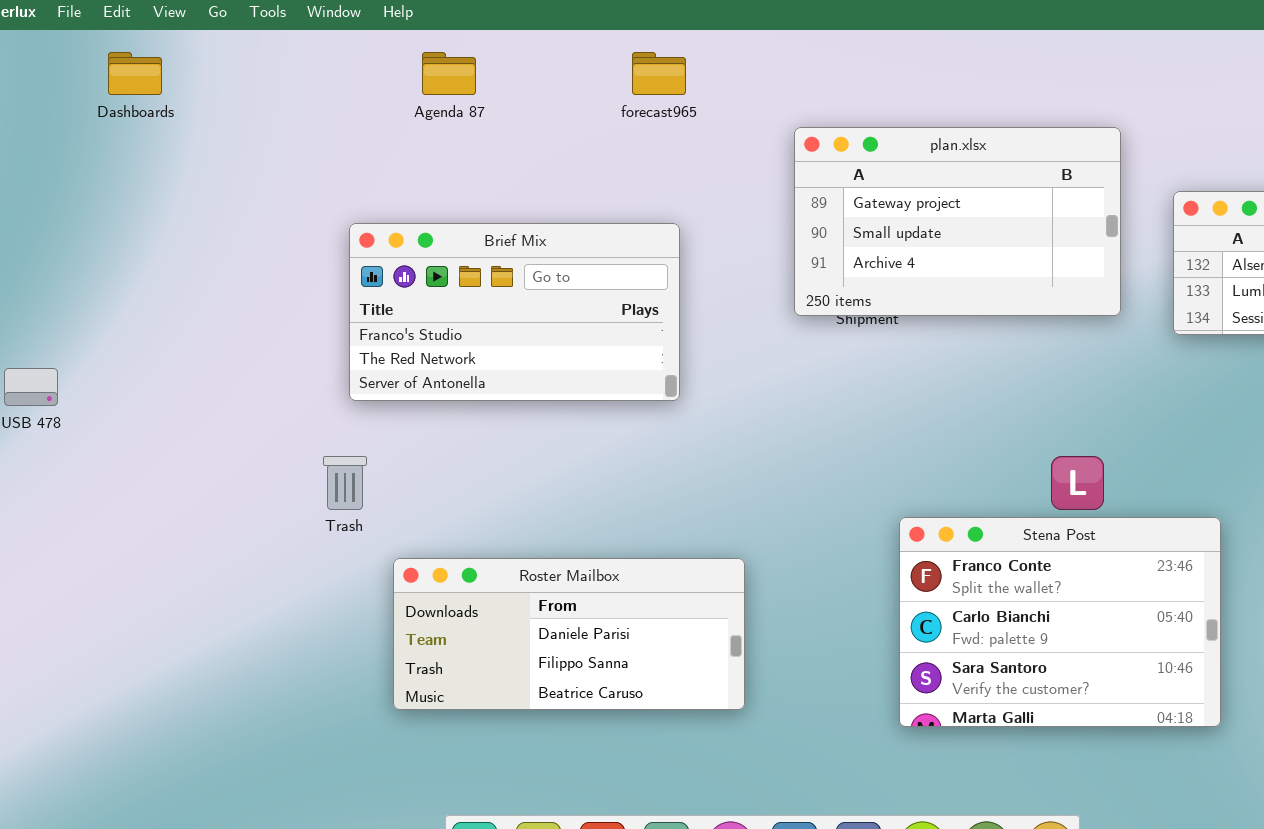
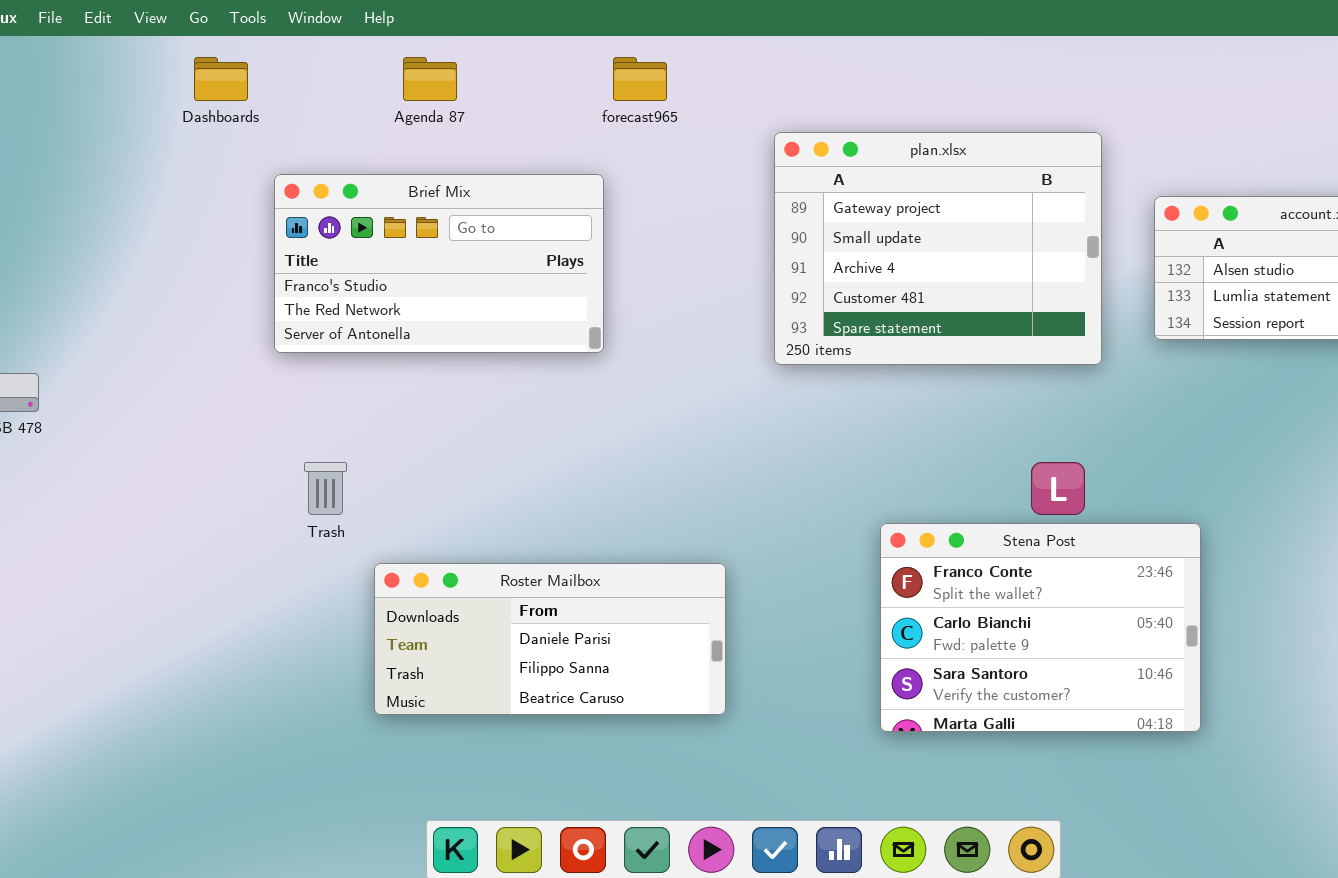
Dashboards: [108,52,162,95] -> [194,57,248,101], moved
plan.xlsx: [794,127,1121,316] -> [774,132,1102,365], resized
Brief Mix: [349,223,680,401] -> [274,174,604,353], moved

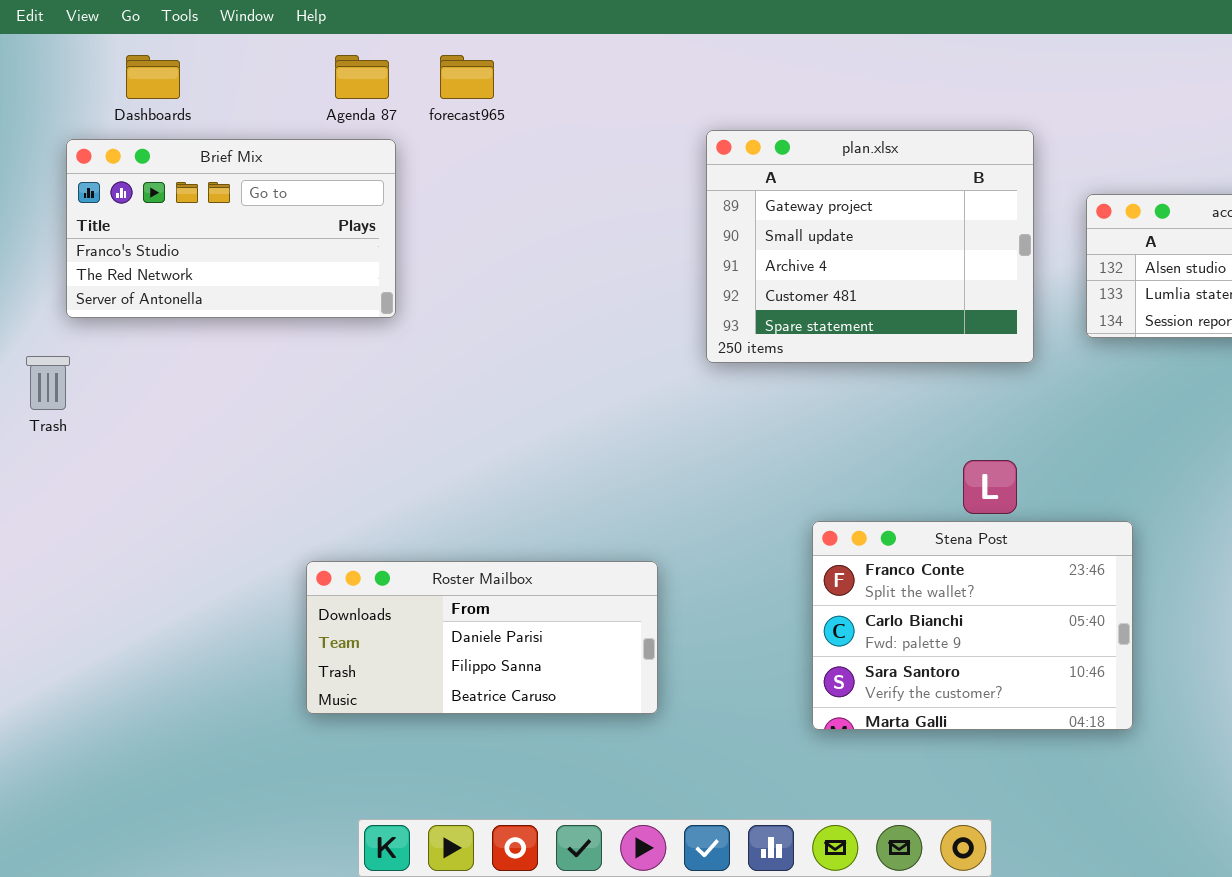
forecast965: [613,57,667,101] -> [440,55,494,99], moved
Brief Mix: [274,174,604,353] -> [66,139,396,318], moved
Trash: [304,462,347,515] -> [26,356,70,410], moved

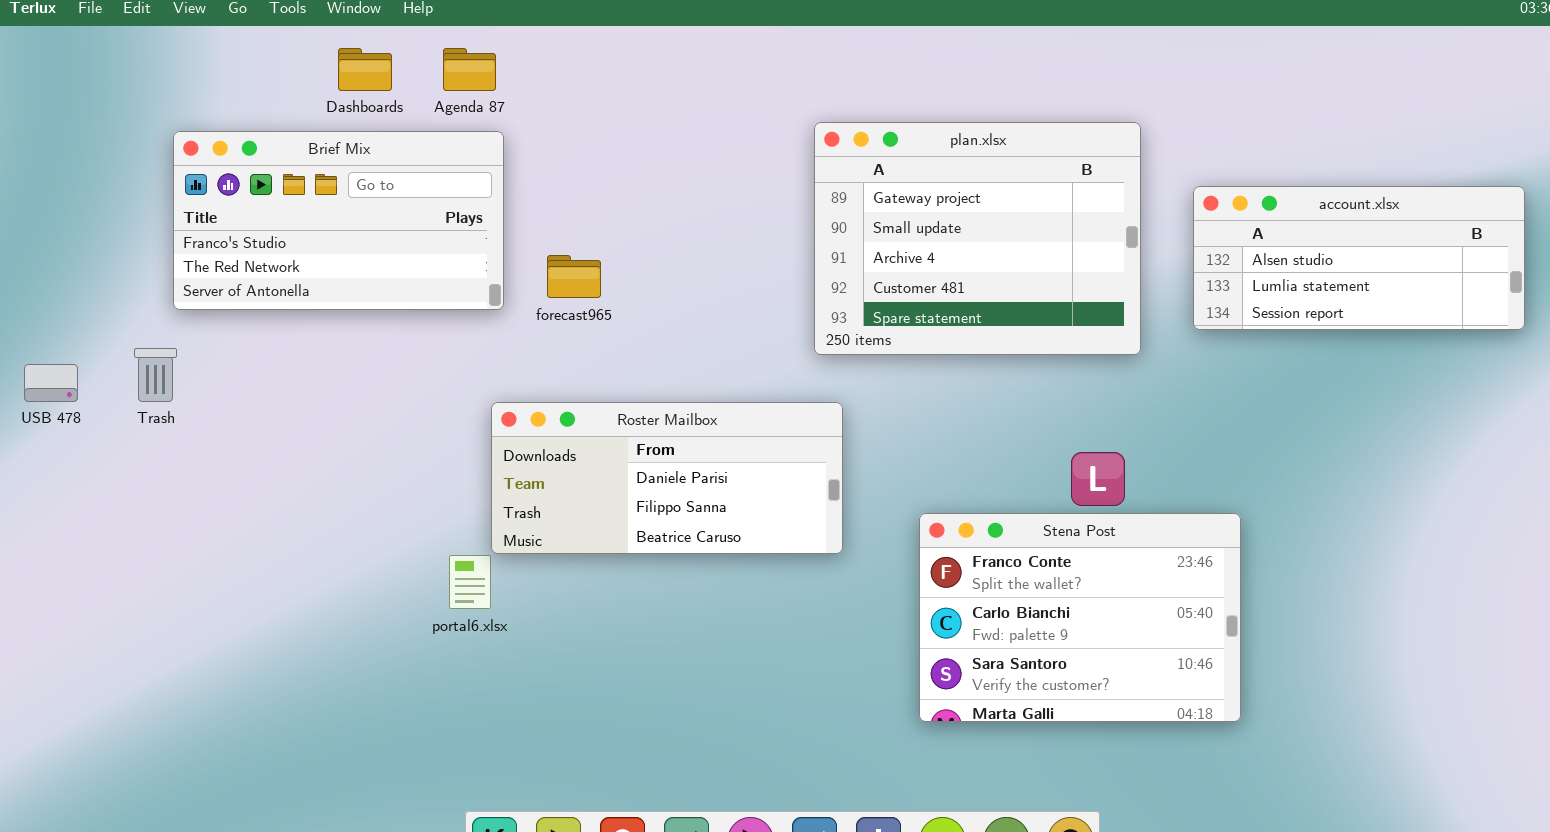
Dashboards: [126,55,180,99] -> [338,48,392,91], moved
forecast965: [440,55,494,99] -> [547,255,601,298], moved
Roster Mailbox: [306,561,658,714] -> [491,402,843,554], moved

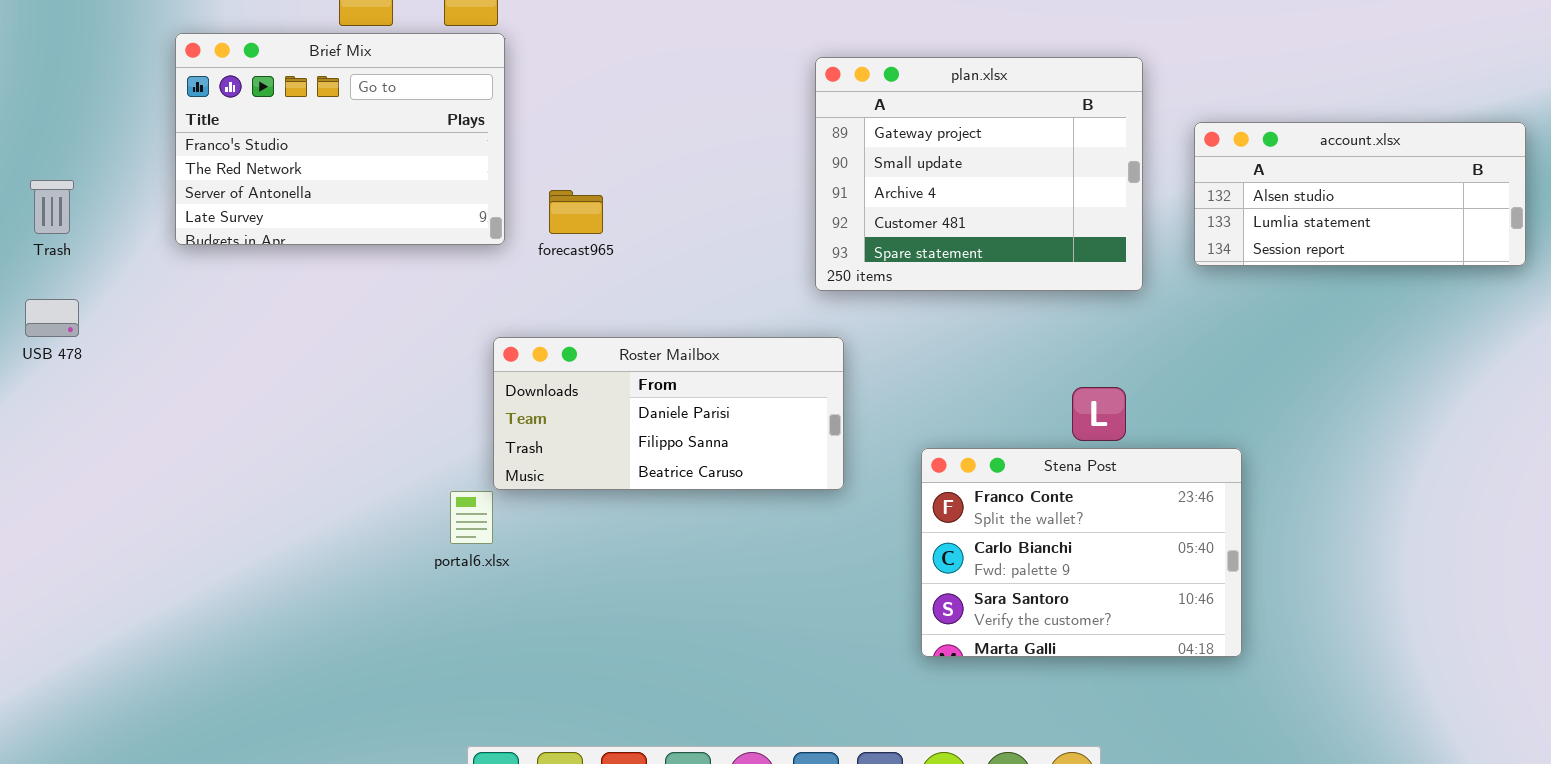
Brief Mix: [173,131,504,310] -> [175,33,505,245], resized
Trash: [134,348,177,402] -> [30,180,74,234], moved

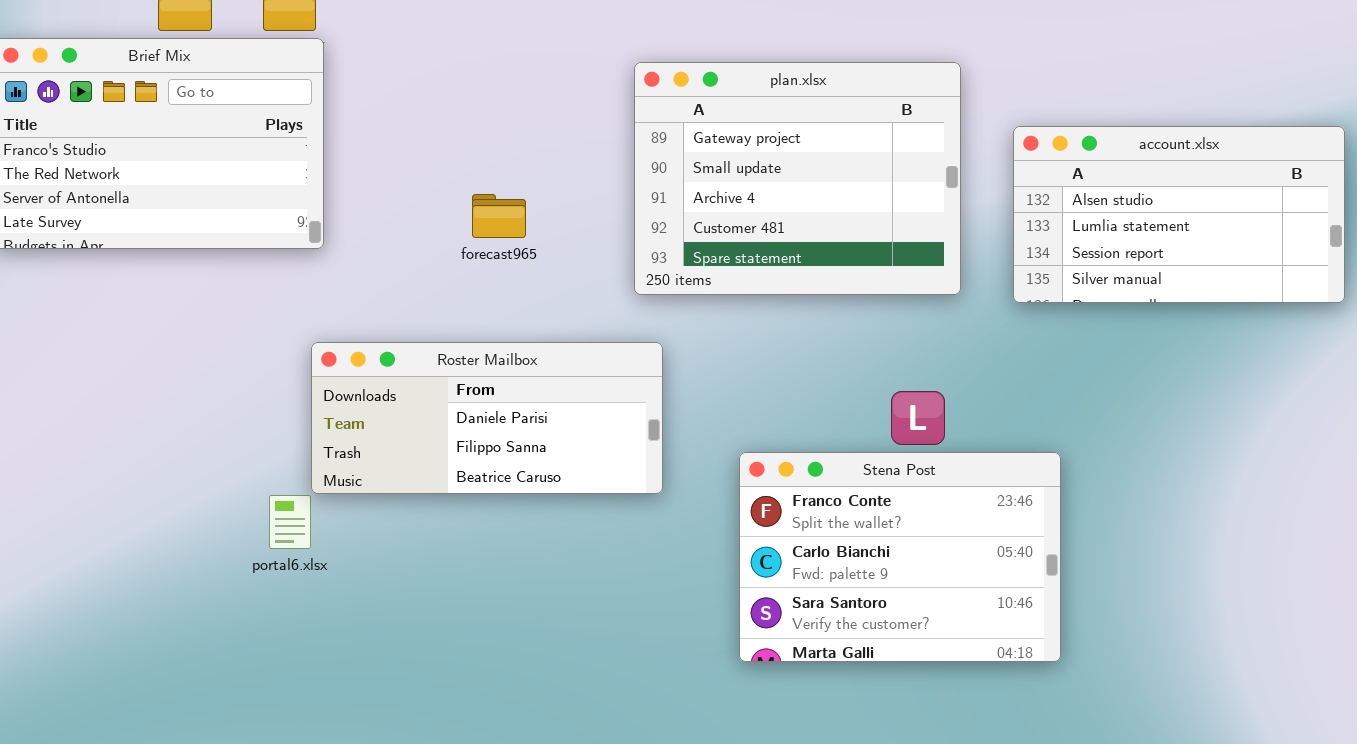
account.xlsx: [1194,122,1526,266] -> [1013,126,1345,303], resized
forecast965: [549,190,603,234] -> [472,194,526,238], moved

